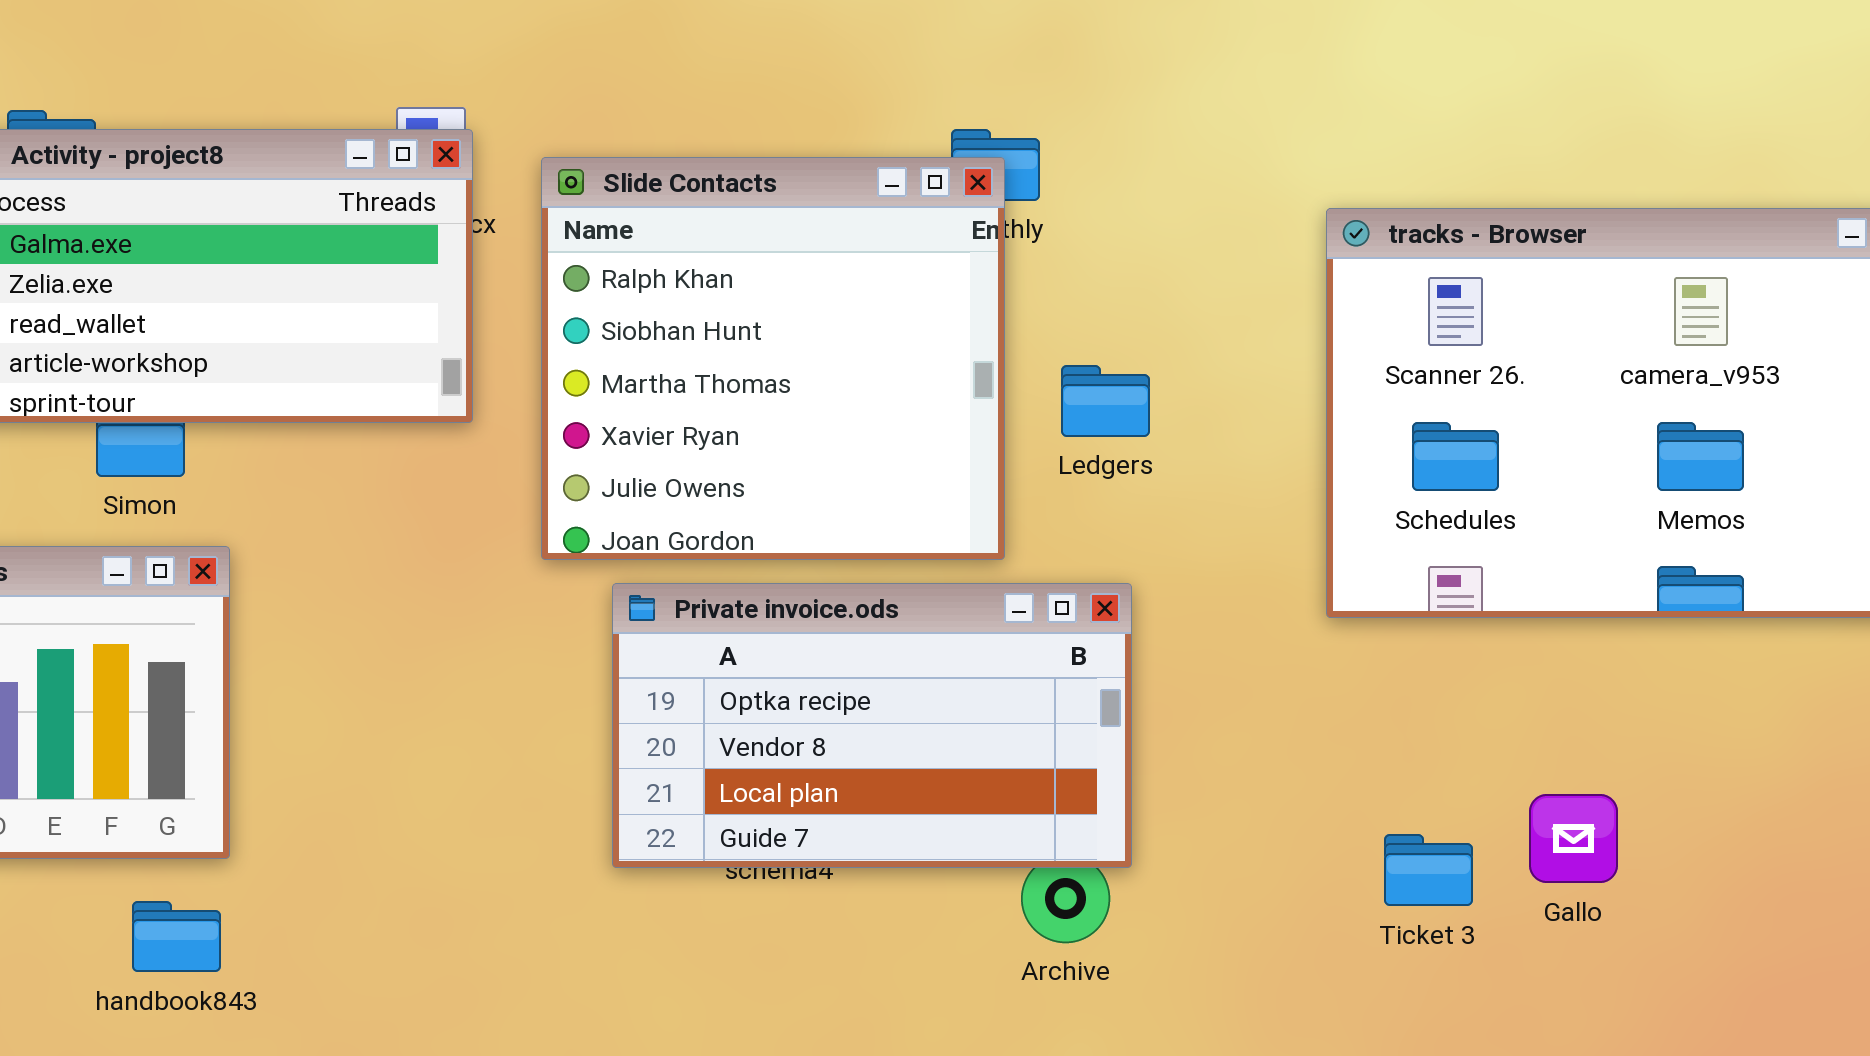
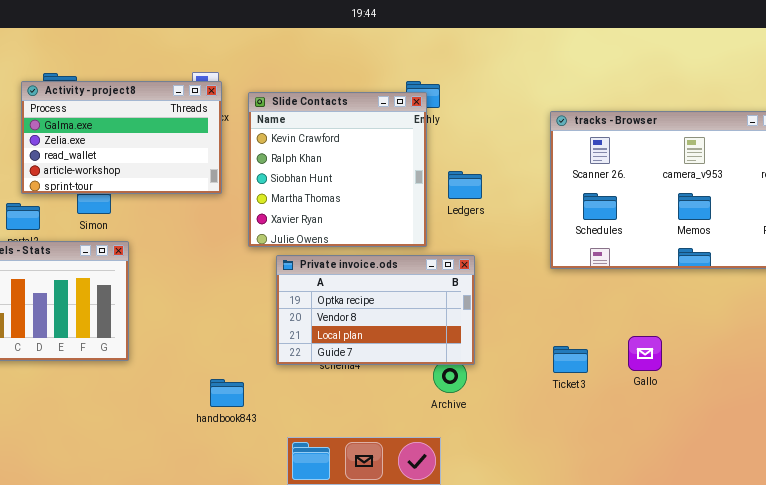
Slide Contacts: [541,157,1005,560] -> [248,92,427,247], scrolled up 1 row
Ticket 3: [1384,834,1473,906] -> [553,346,588,373], moved
handbook843: [132,901,221,972] -> [210,379,244,407], moved

